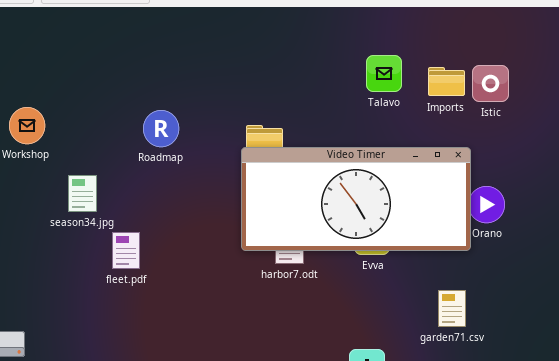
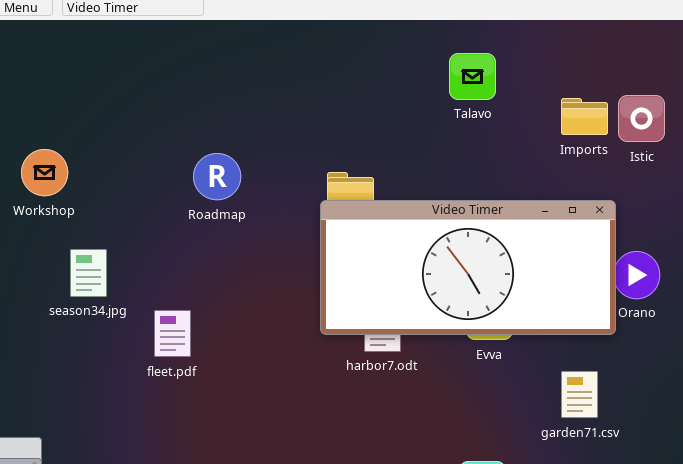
Talavo: [366,55,402,92] -> [449,53,496,100], moved
season34.jpg: [68,175,97,212] -> [70,249,107,297], moved
garden71.csv: [438,290,466,327] -> [561,371,598,418], moved

